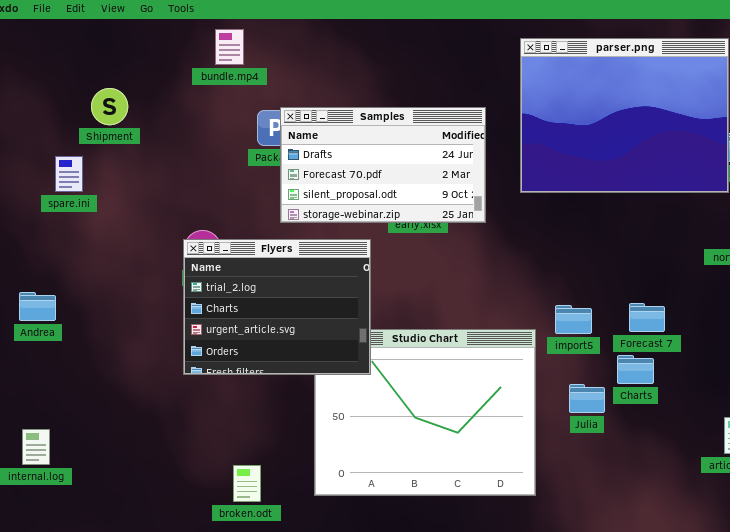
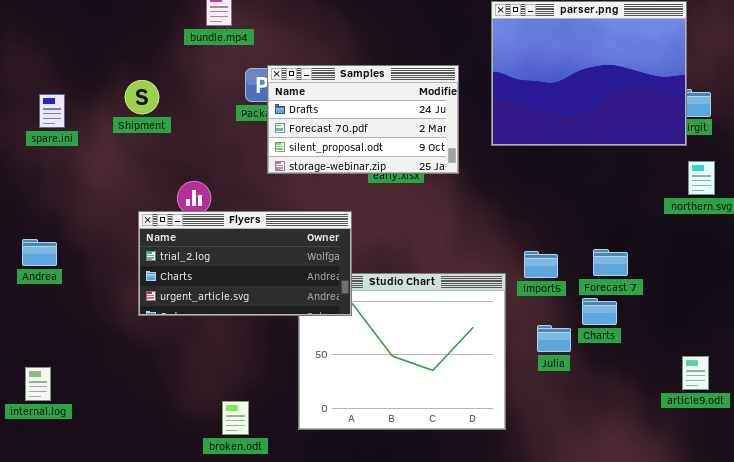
Shipment: [91,88,128,125] -> [125,80,159,114], moved
spare.ini: [55,156,83,192] -> [39,94,65,128], moved
Flyers: [183,239,371,375] -> [138,211,352,316], resized

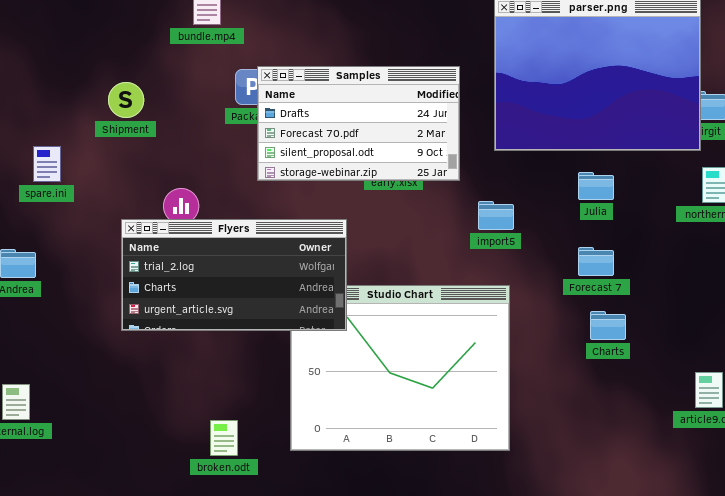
spare.ini: [39,94,65,128] -> [33,146,61,182], moved
Forecast 7: [593,249,628,276] -> [578,247,614,276], moved
import5: [524,251,558,278] -> [478,201,514,230], moved
Julia: [537,325,571,352] -> [578,172,614,200], moved

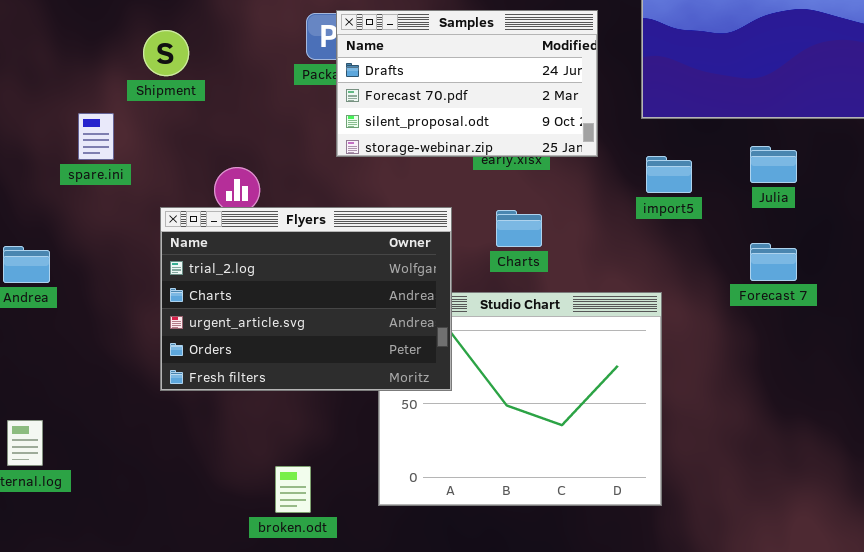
spare.ini: [33,146,61,182] -> [78,113,114,160], moved
import5: [478,201,514,230] -> [646,156,692,193], moved
Flyers: [121,219,347,331] -> [160,207,452,391], resized
Charts: [590,311,626,340] -> [496,210,542,247], moved

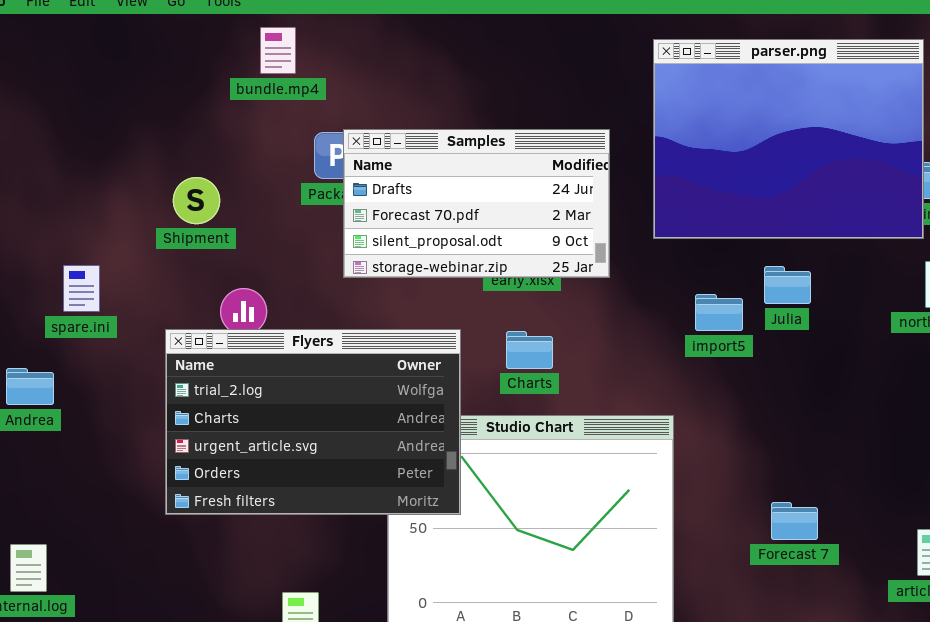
Shipment: [143,30,189,76] -> [173,177,220,224], moved
spare.ini: [78,113,114,160] -> [63,265,100,312], moved
import5: [646,156,692,193] -> [695,294,743,331], moved
Forecast 7: [750,243,797,281] -> [771,502,818,540], moved

